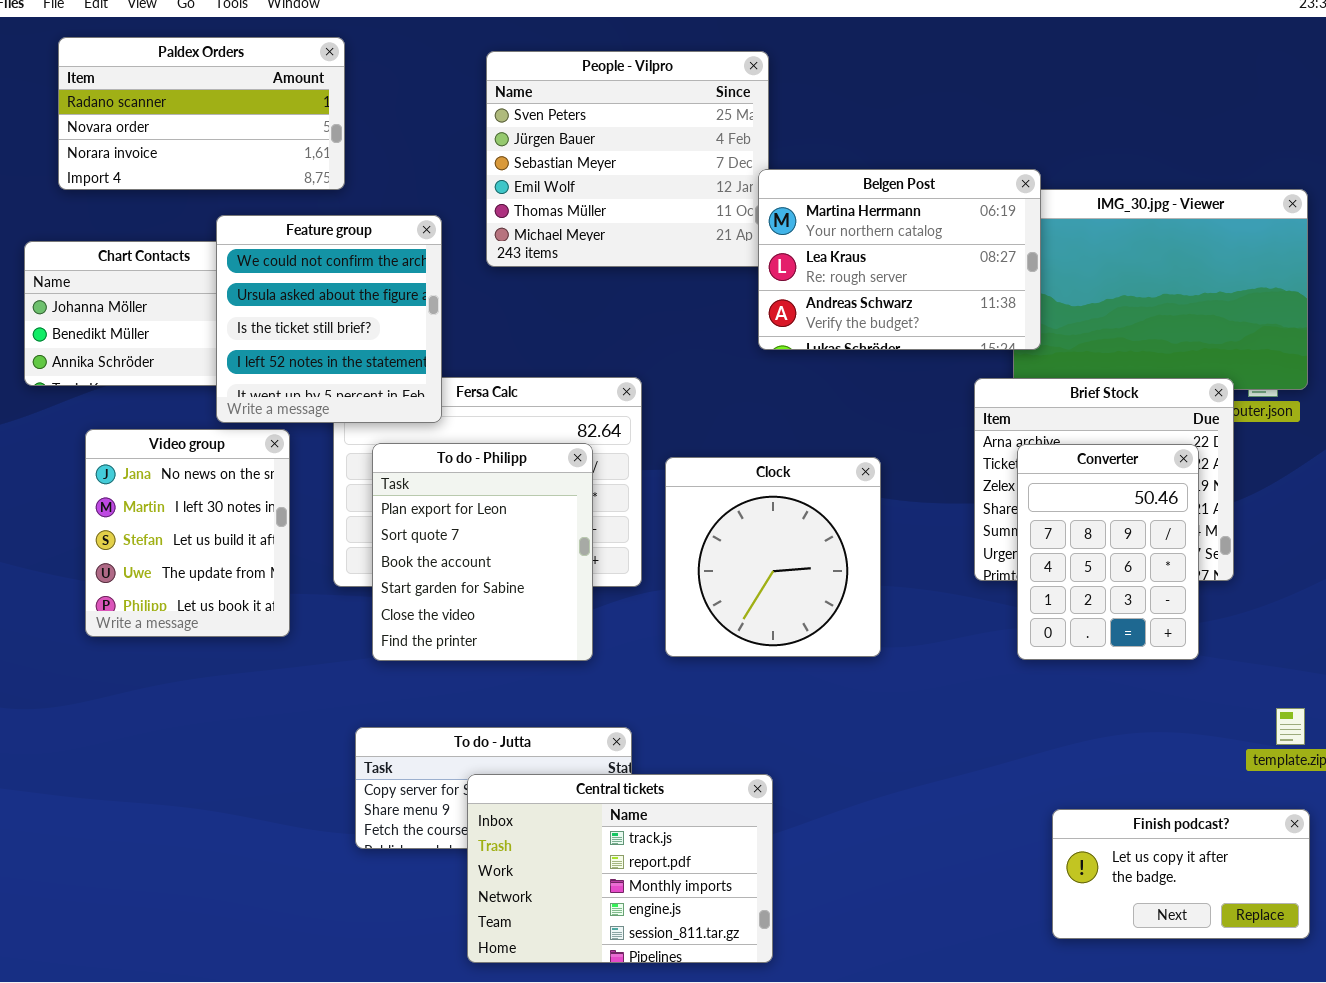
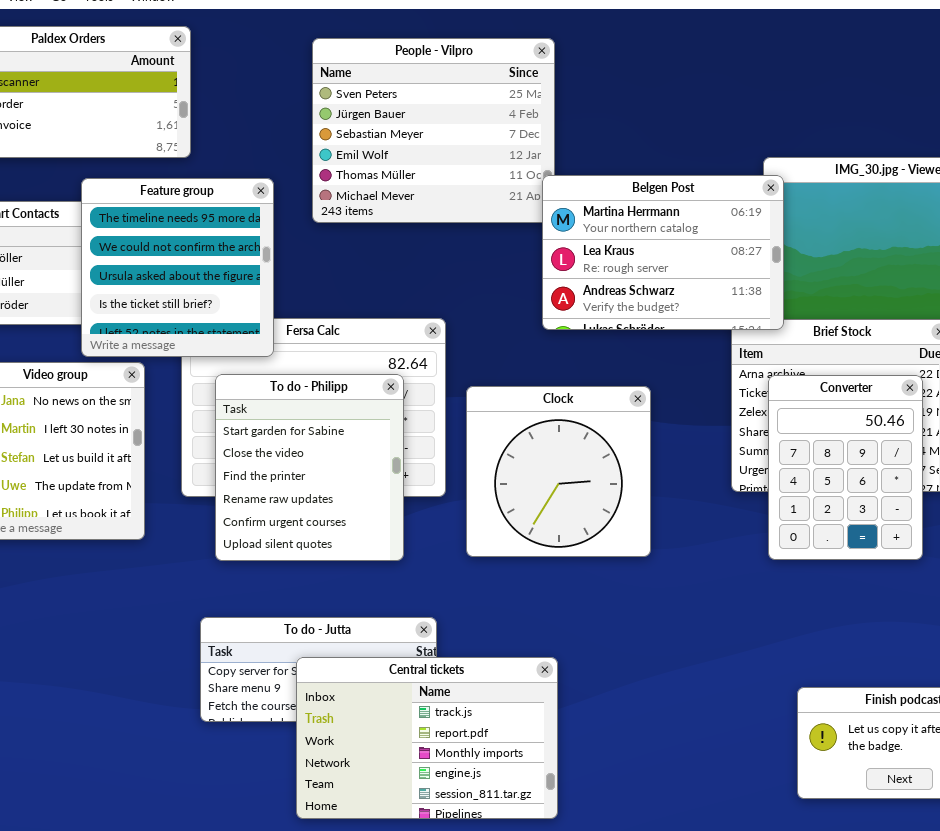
Belgen Post: [758,169,1041,350] -> [542,175,784,330], moved
Feature group: [216,215,442,423] -> [81,178,274,357], scrolled up 1 row
To do - Philipp: [372,443,593,661] -> [215,374,404,561], scrolled down 3 rows

